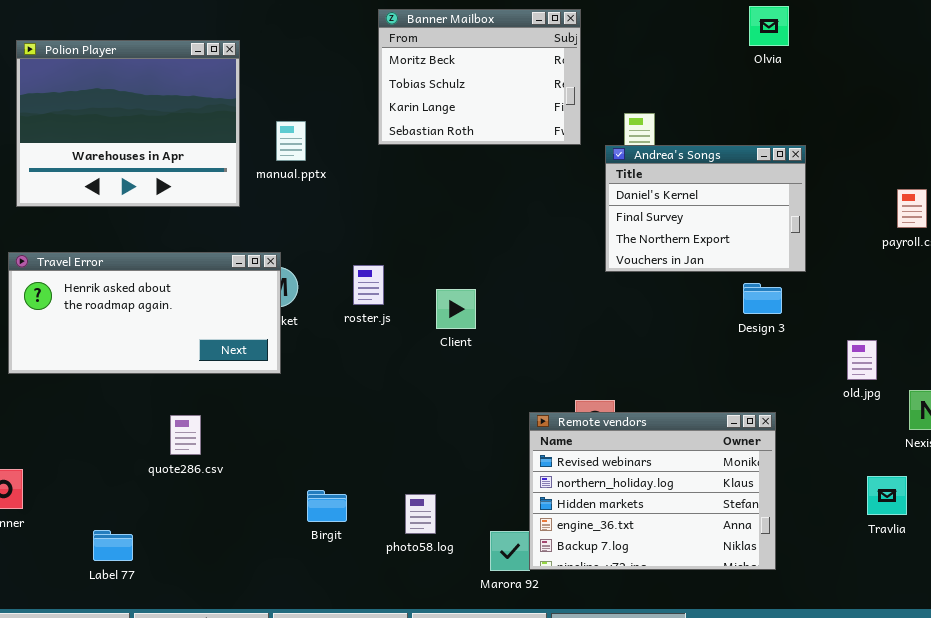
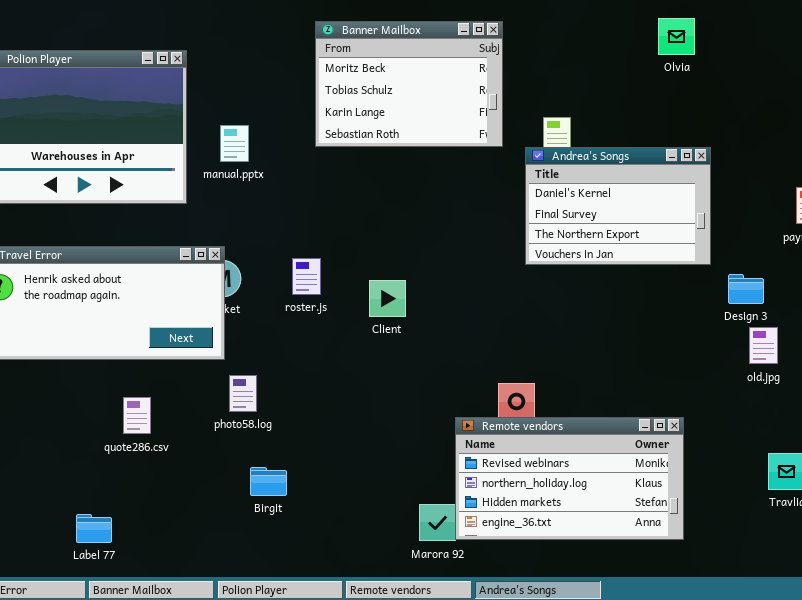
Design 3: [743,283,782,314] -> [728,274,764,304], moved
Remote vendors: [529,412,776,570] -> [455,417,684,540], resized
photo58.log: [405,494,436,534] -> [229,375,257,412], moved
Label 77: [93,530,133,561] -> [76,514,112,543], moved

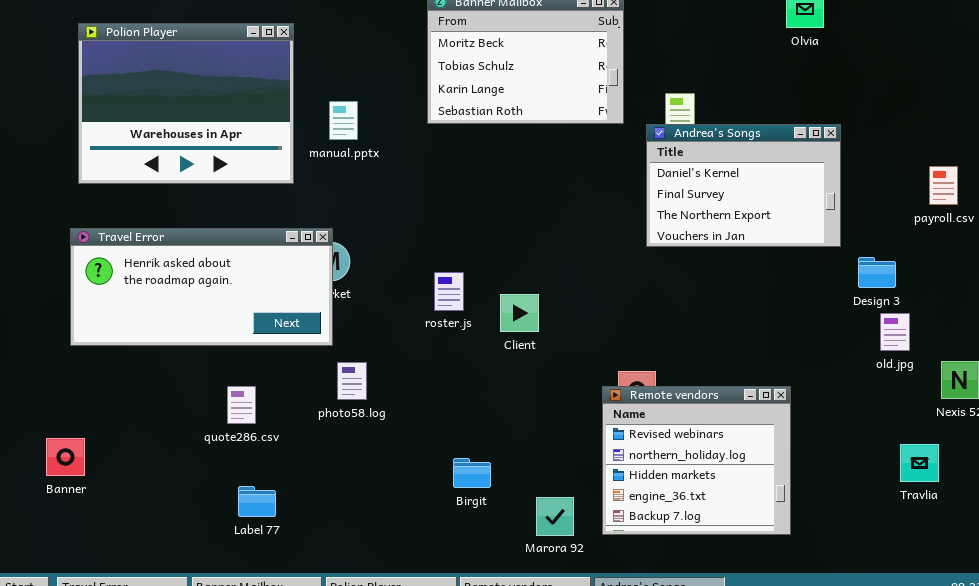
roster.js: [292,258,321,295] -> [434,272,464,311], moved
Client: [369,280,406,317] -> [500,294,539,332], moved
Remote vendors: [455,417,684,540] -> [602,386,791,535], moved, resized
Birgit: [250,467,287,496] -> [453,458,491,488], moved
Label 77: [76,514,112,543] -> [238,486,276,517], moved

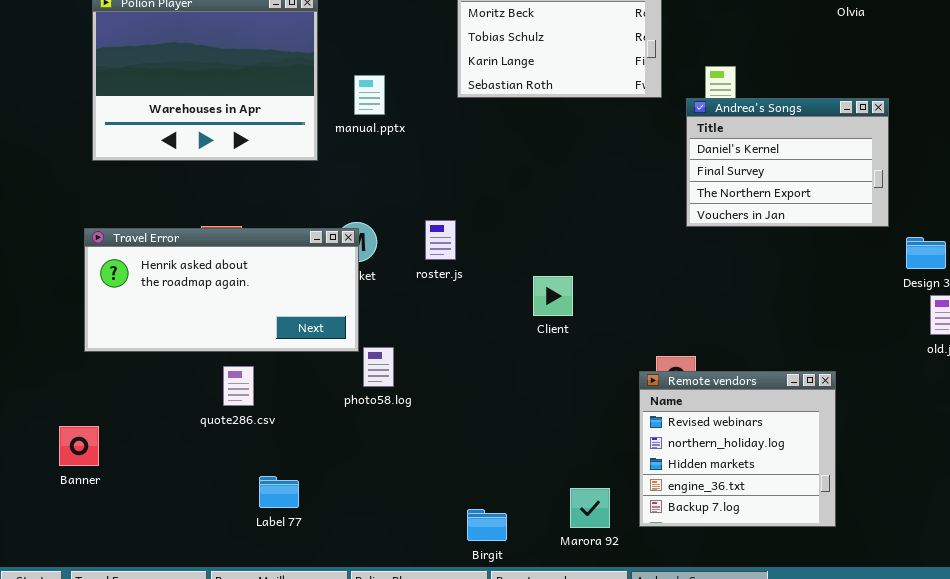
Travel Error: [70,228,333,346] -> [84,228,359,352], moved
roster.js: [434,272,464,311] -> [425,220,456,260], moved
quote286.csv: [227,386,256,424] -> [223,366,254,406], moved
Birgit: [453,458,491,488] -> [467,509,507,541], moved

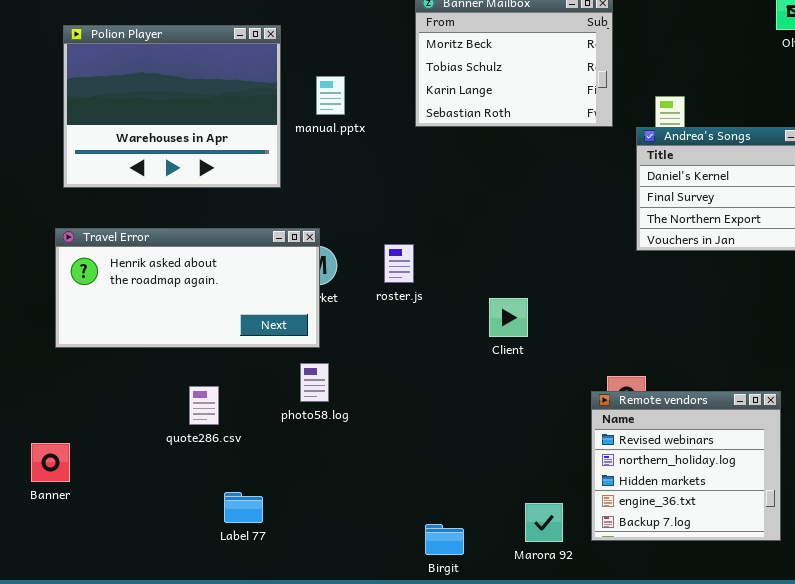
manual.pptx: [354,75,385,115] -> [316,76,345,115], moved
Travel Error: [84,228,359,352] -> [55,228,320,348], moved
photo58.log: [363,347,394,387] -> [300,363,329,402], moved

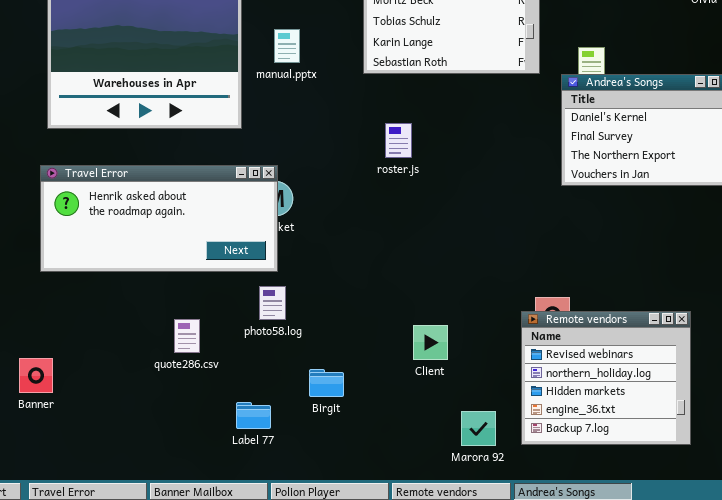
roster.js: [384,244,414,283] -> [385,123,412,158], moved
Client: [489,298,528,337] -> [413,325,448,360], moved
quote286.csv: [189,386,219,425] -> [174,319,200,353], moved
Label 77: [224,492,263,523] -> [236,402,271,429], moved
Birgit: [425,524,464,555] -> [309,369,344,397], moved

